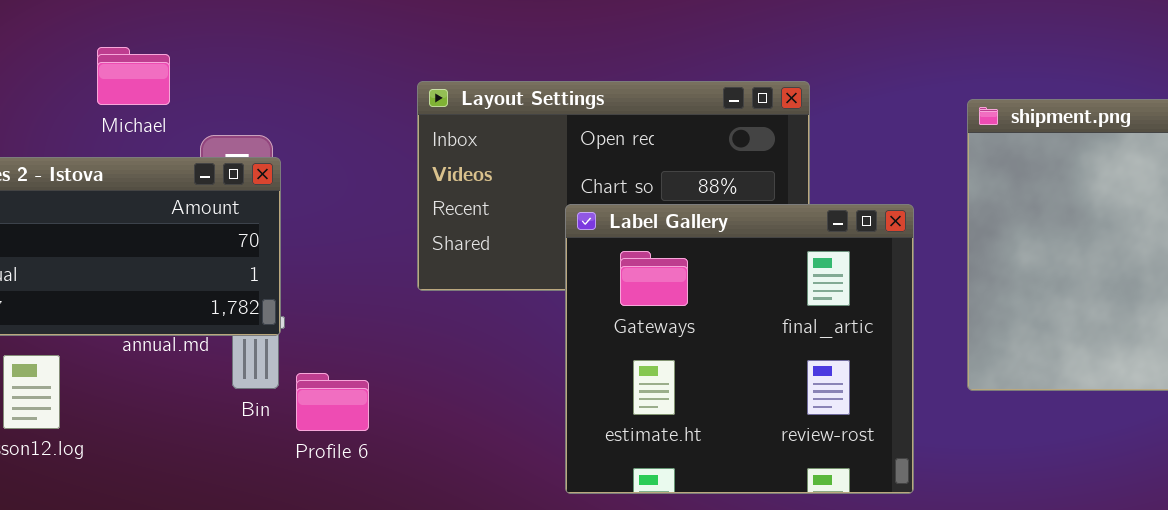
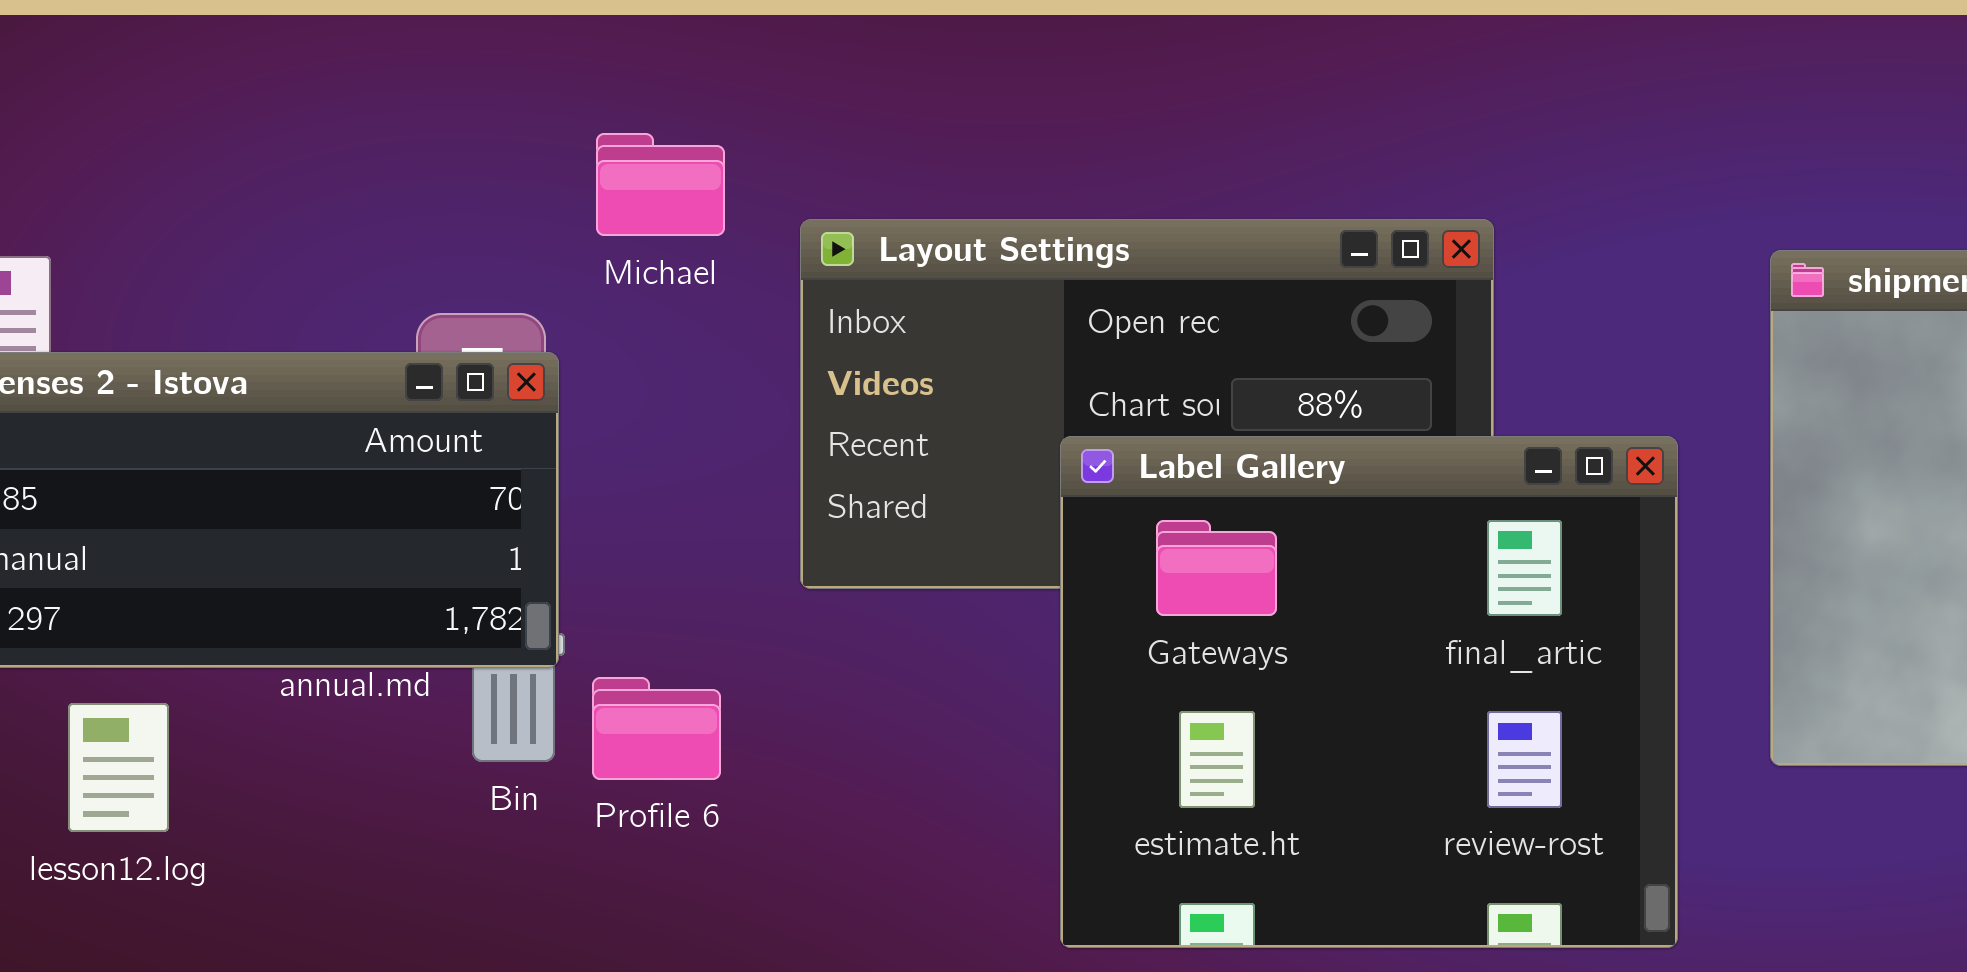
Michael: [97,47,170,105] -> [596,133,725,236], moved
Profile 6: [296,373,369,431] -> [592,677,721,780], moved

